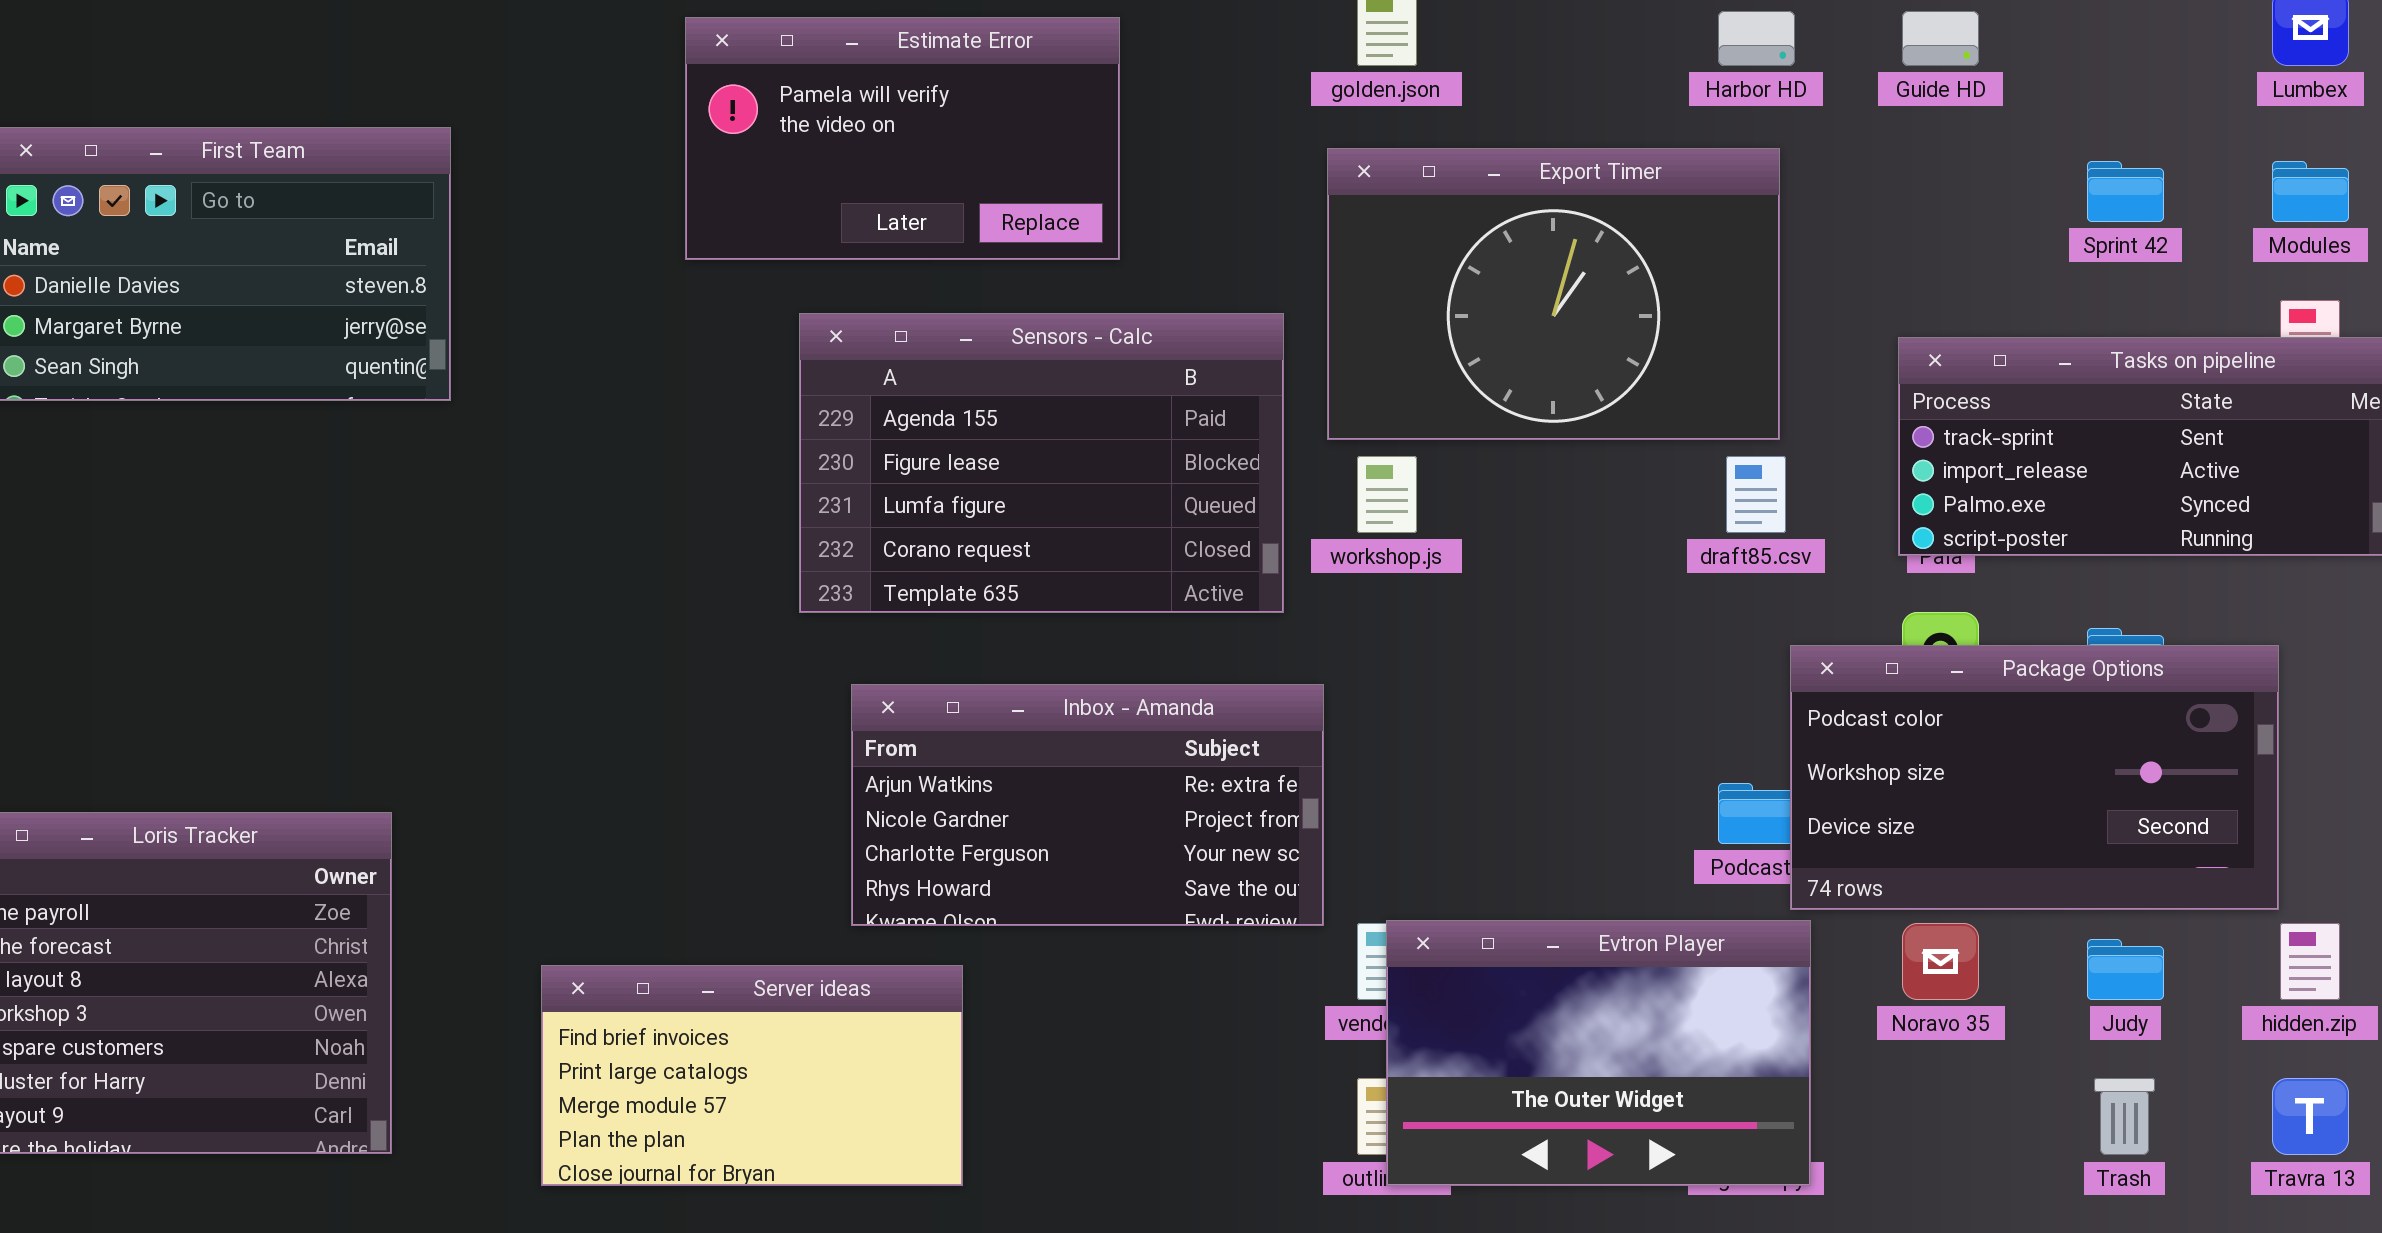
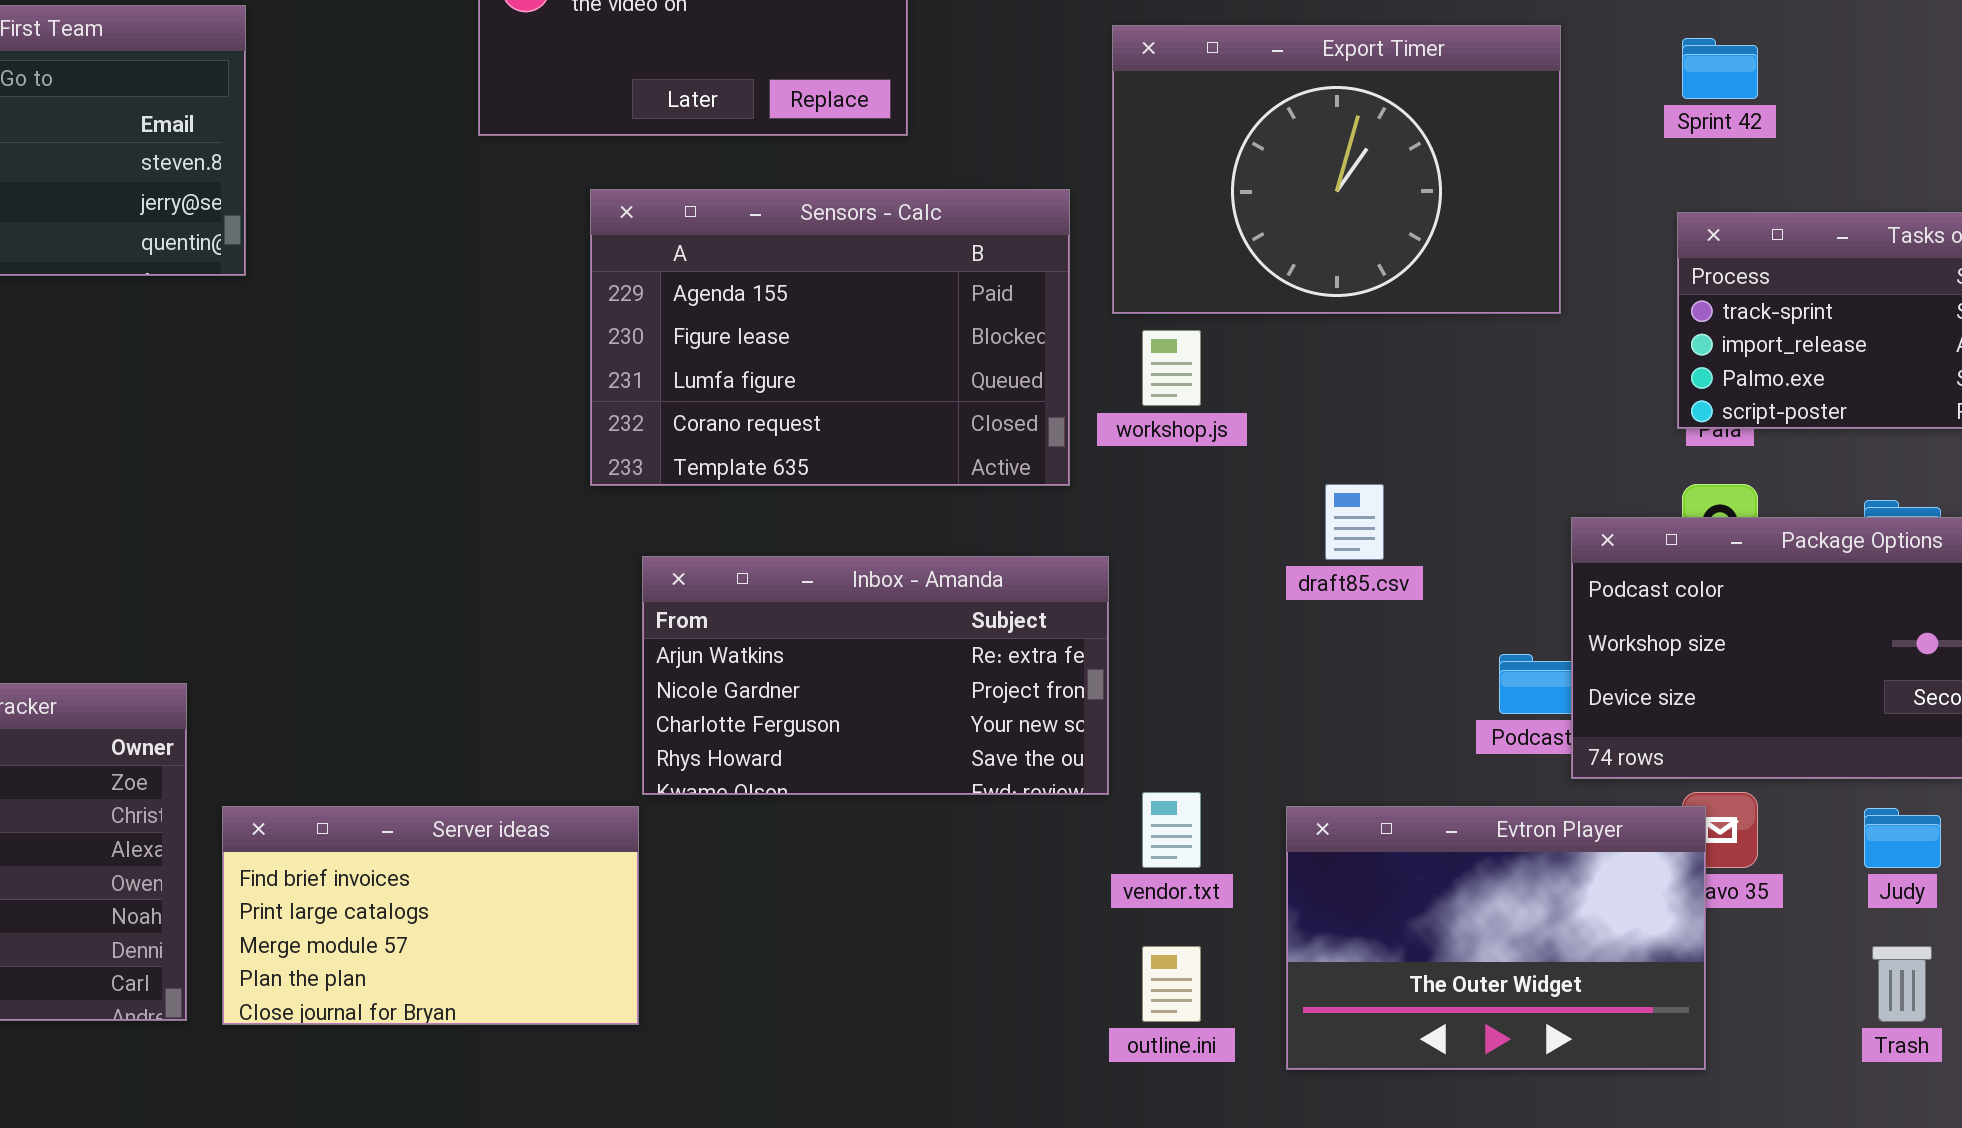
Sprint 42: [2087,161,2164,222] -> [1682,38,1758,99], moved
draft85.csv: [1726,456,1786,533] -> [1325,484,1384,560], moved
Evtron Player: [1386,920,1811,1186] -> [1286,806,1706,1070], moved
Server ideas: [541,965,963,1186] -> [222,806,639,1025], moved

